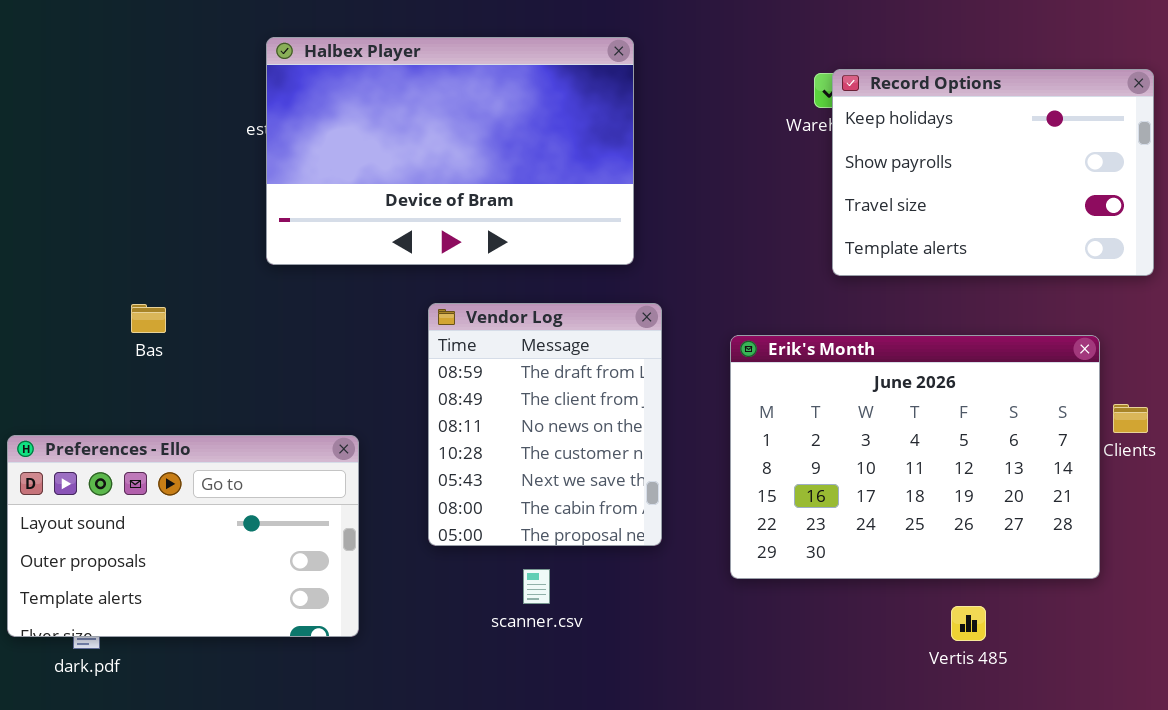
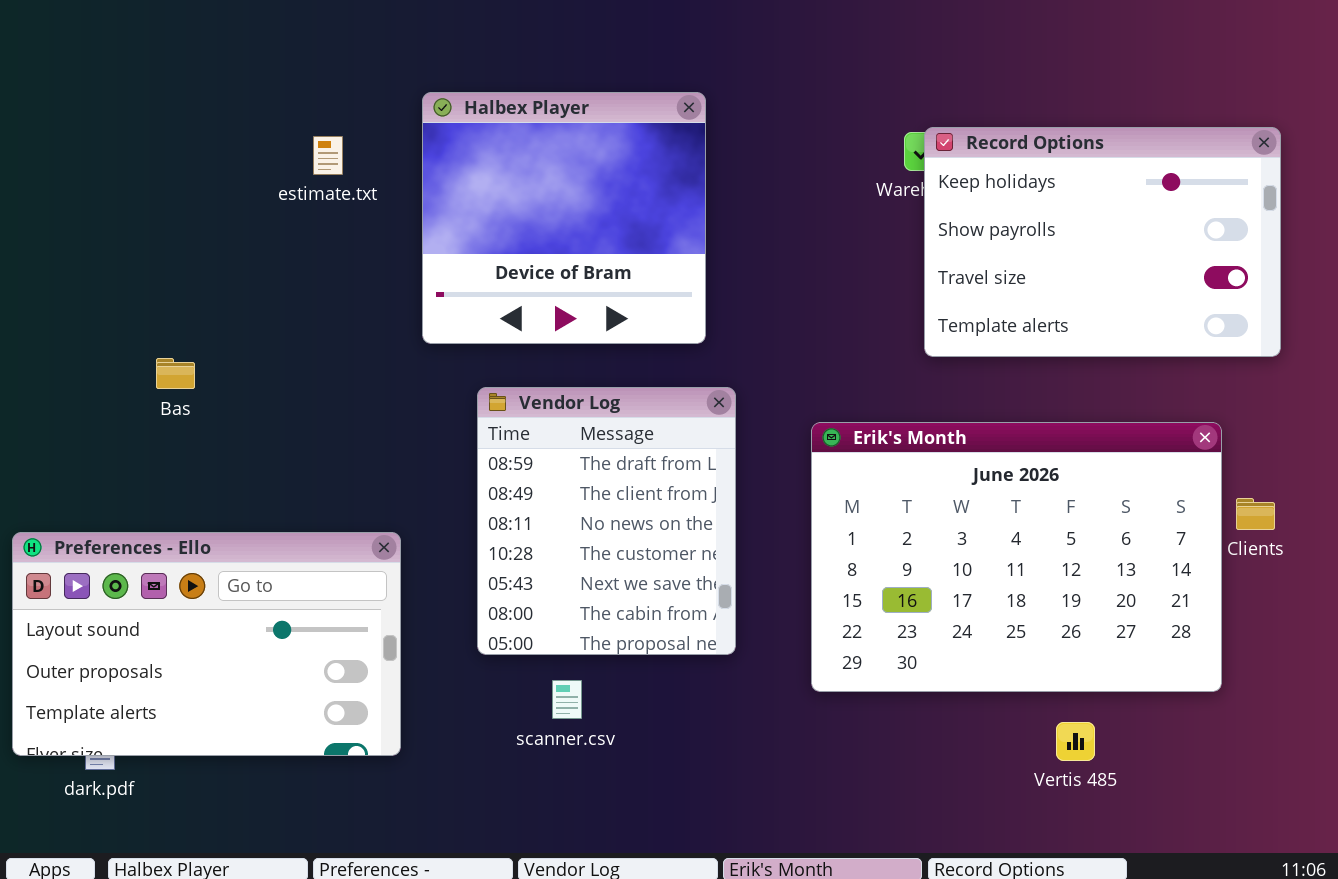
Halbex Player: [266,37,634,265] -> [422,92,706,344], resized
Bas: [131,304,166,333] -> [156,358,195,389], moved
scanner.csv: [523,569,550,604] -> [552,680,582,719], moved

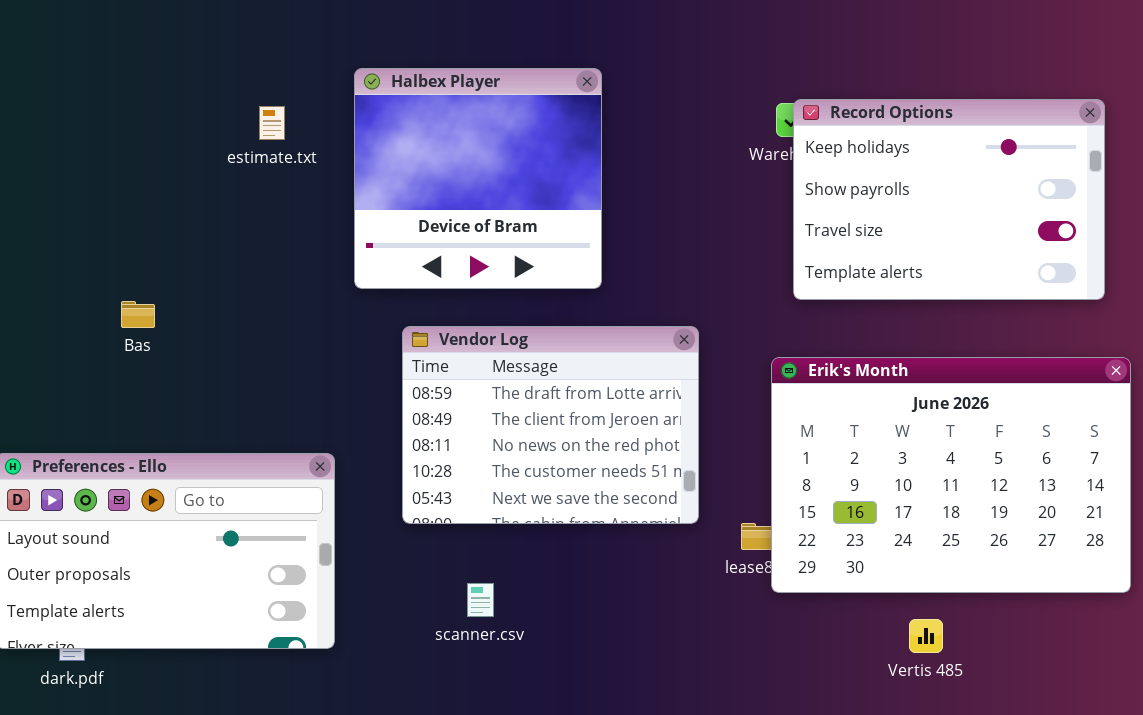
Vendor Log: [477,387,736,655] -> [402,326,699,524], resized
Erik's Month: [811,422,1222,692] -> [771,357,1131,593], moved

